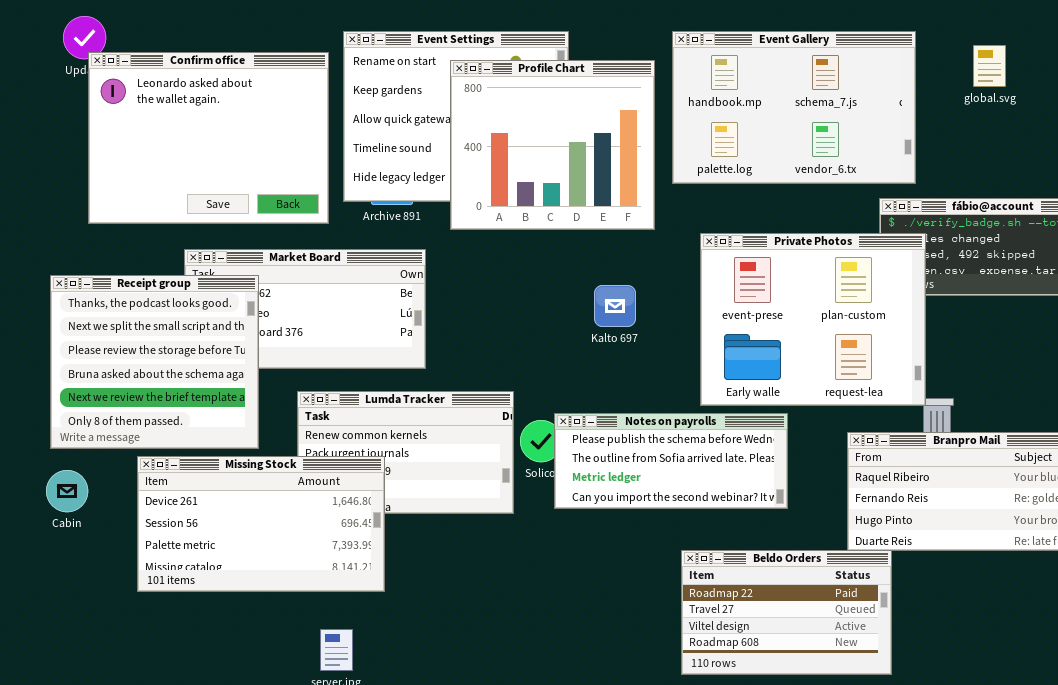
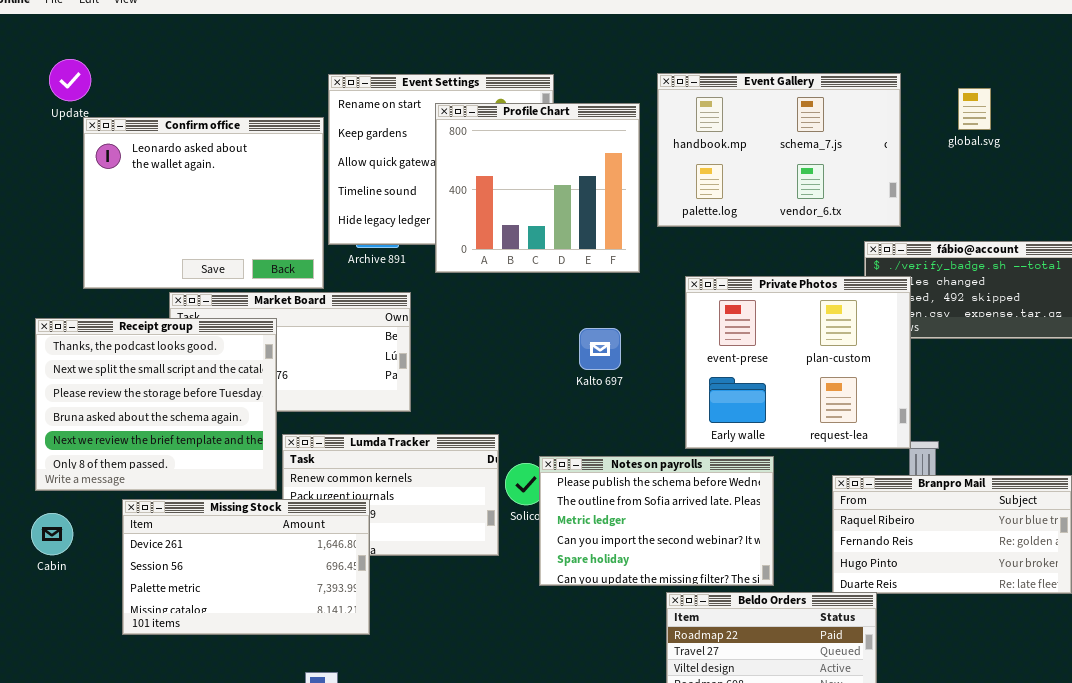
Confirm office: [88,52,329,224] -> [83,117,324,289], moved
Receipt group: [50,275,259,449] -> [35,318,277,491], resized
Notes on payrolls: [554,413,788,509] -> [539,456,774,586], resized

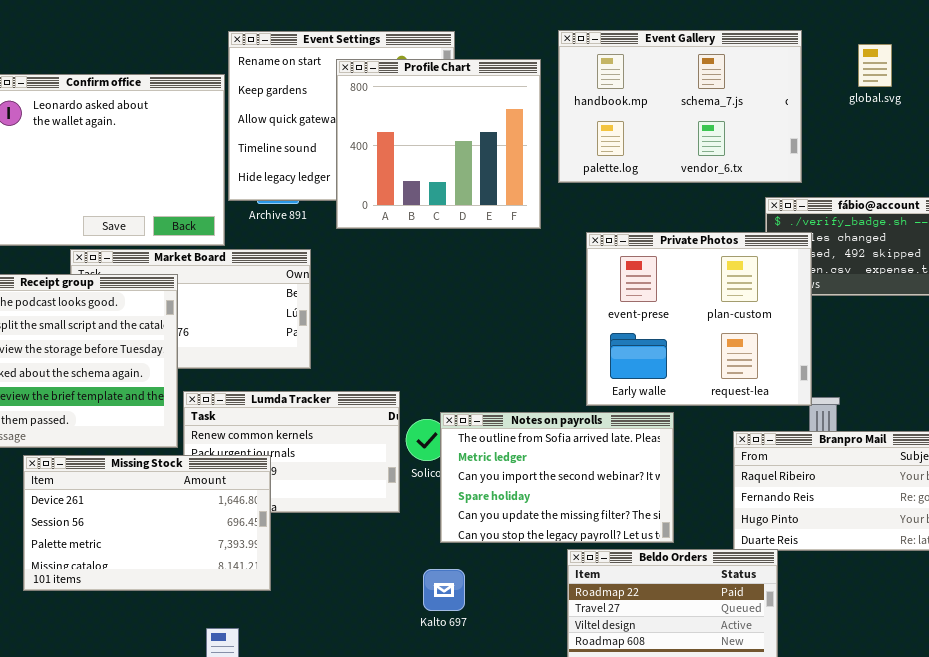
Kalto 697: [579,328,621,370] -> [423,569,465,611], moved
Notes on payrolls: [539,456,774,586] -> [440,412,674,543], scrolled down 1 row

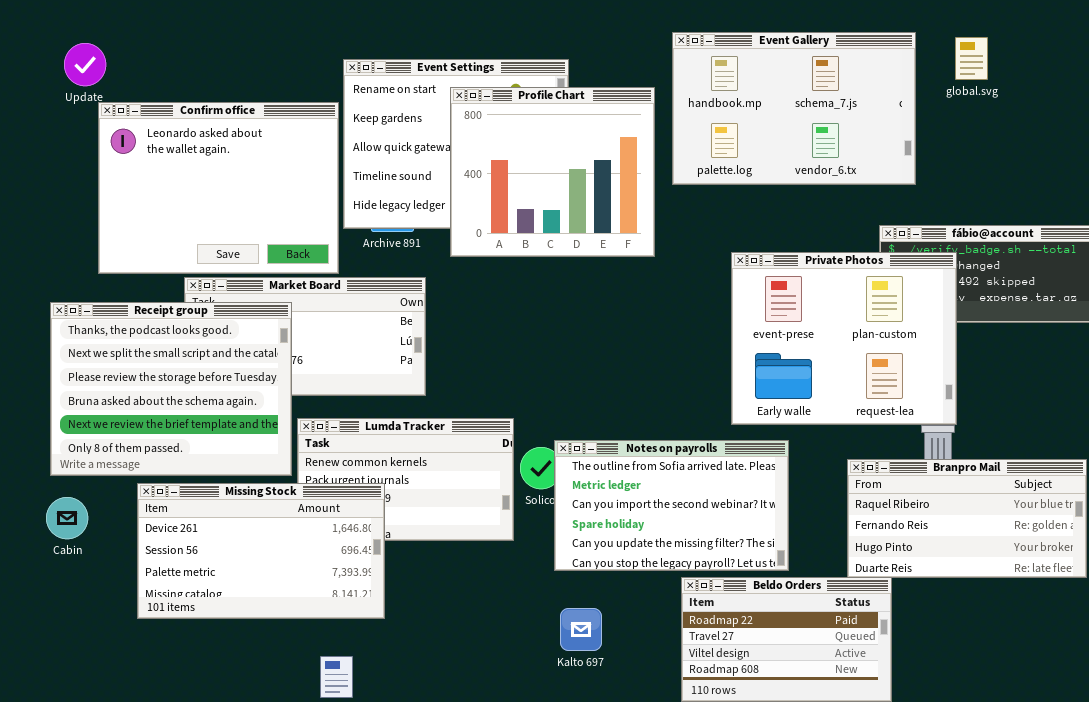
Event Gallery: [558,30,802,183] -> [672,32,916,185], moved
global.svg: [858,44,892,87] -> [955,37,988,80], moved
Private Photos: [586,232,812,406] -> [731,252,957,425], moved
Kalto 697: [423,569,465,611] -> [560,608,602,651], moved

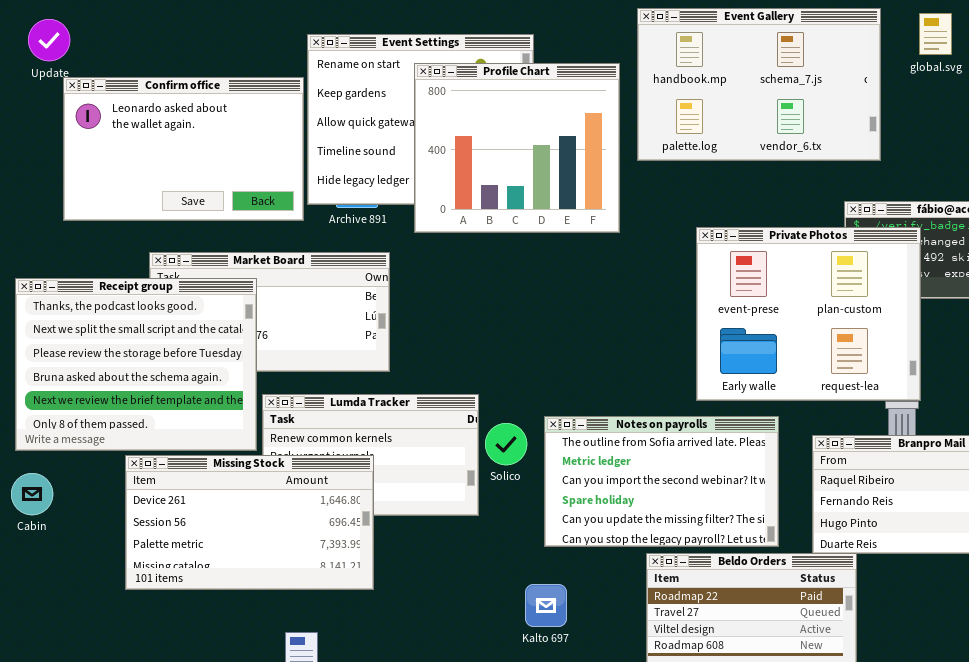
Confirm office: [98,102,339,274] -> [63,77,304,221], resized
Notes on payrolls: [554,440,789,571] -> [544,416,779,547], moved
Missing Stock: [137,483,385,619] -> [125,455,374,590], moved

